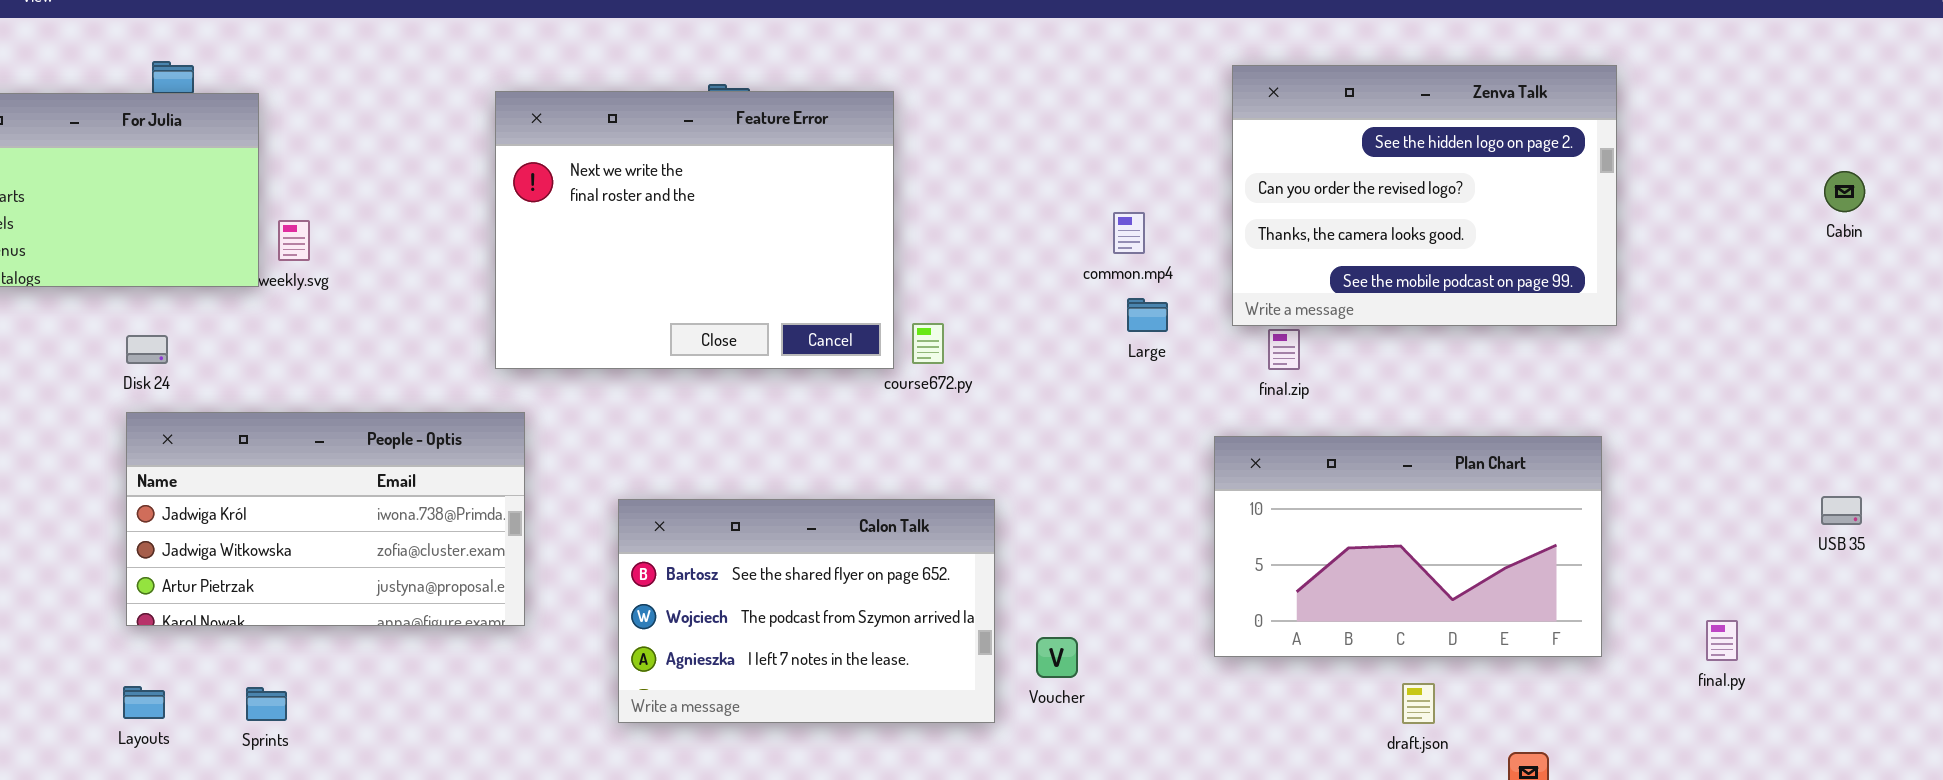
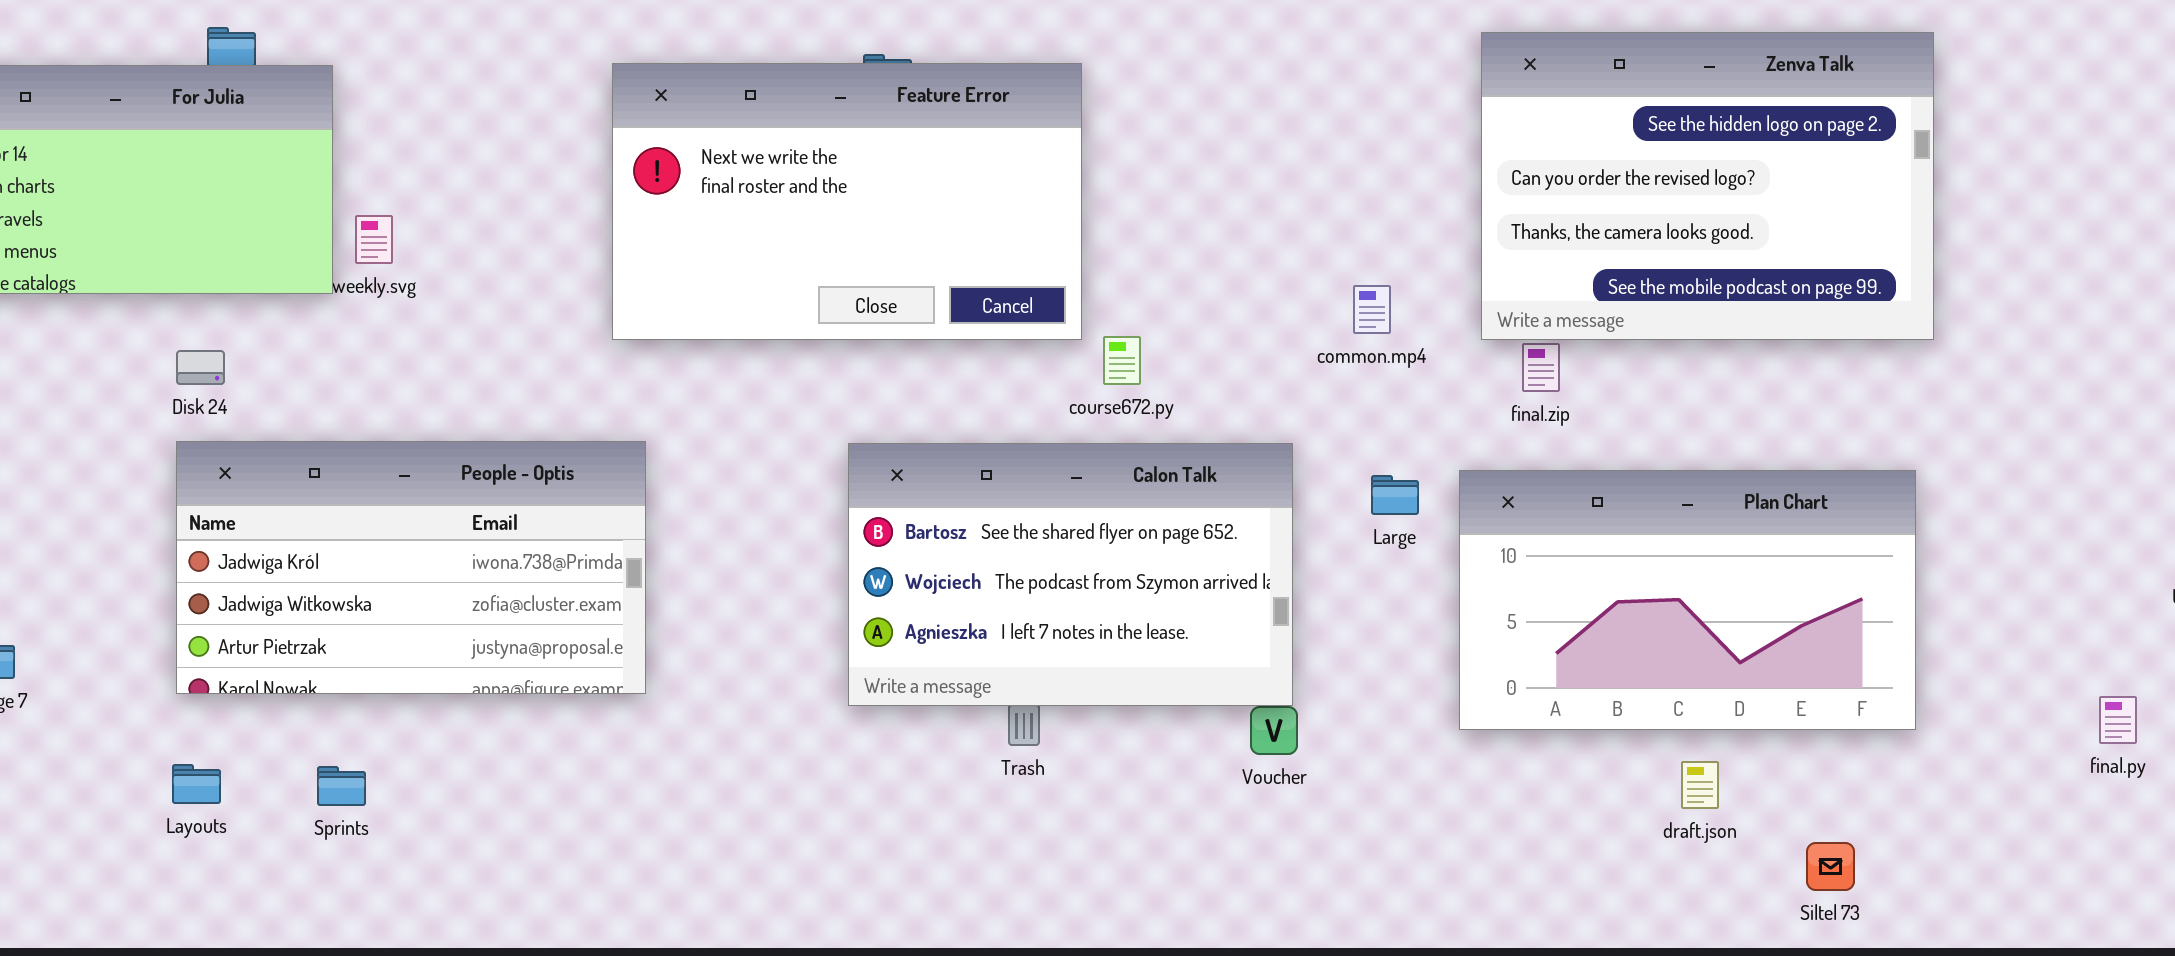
Feature Error: [495,91,894,369] -> [612,63,1082,340], resized
common.mp4: [1113,212,1145,254] -> [1353,285,1391,334], moved
Large: [1127,298,1168,332] -> [1371,475,1419,515], moved
Calon Talk: [618,499,995,723] -> [848,443,1293,706], moved
final.py: [1706,620,1738,661] -> [2099,696,2137,744], moved

